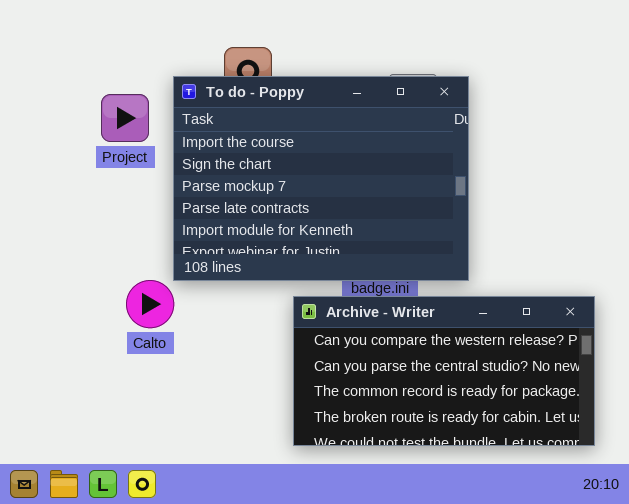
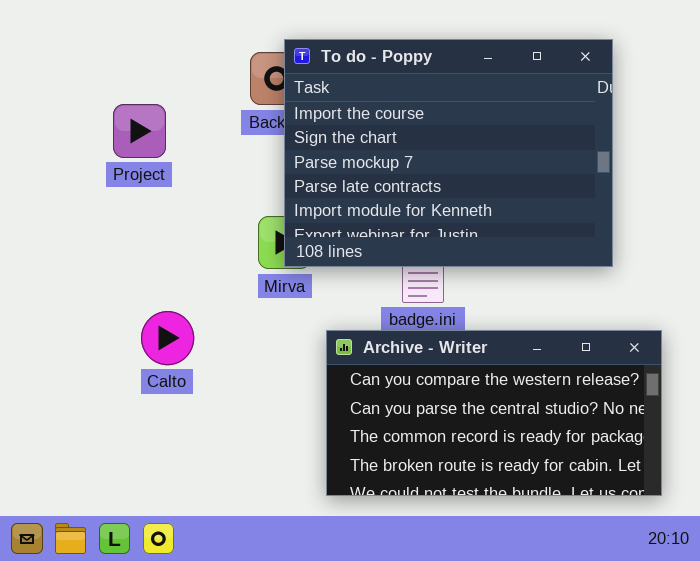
To do - Poppy: [173,76,469,281] -> [284,39,613,267], moved

